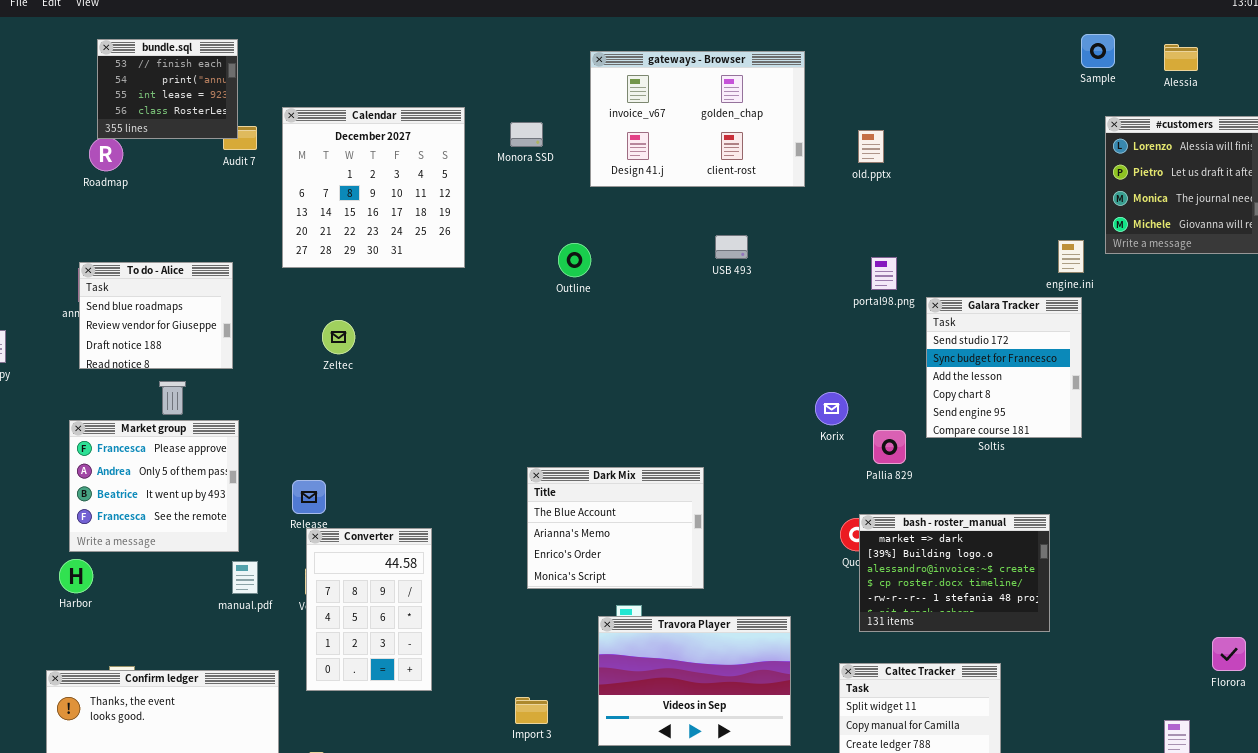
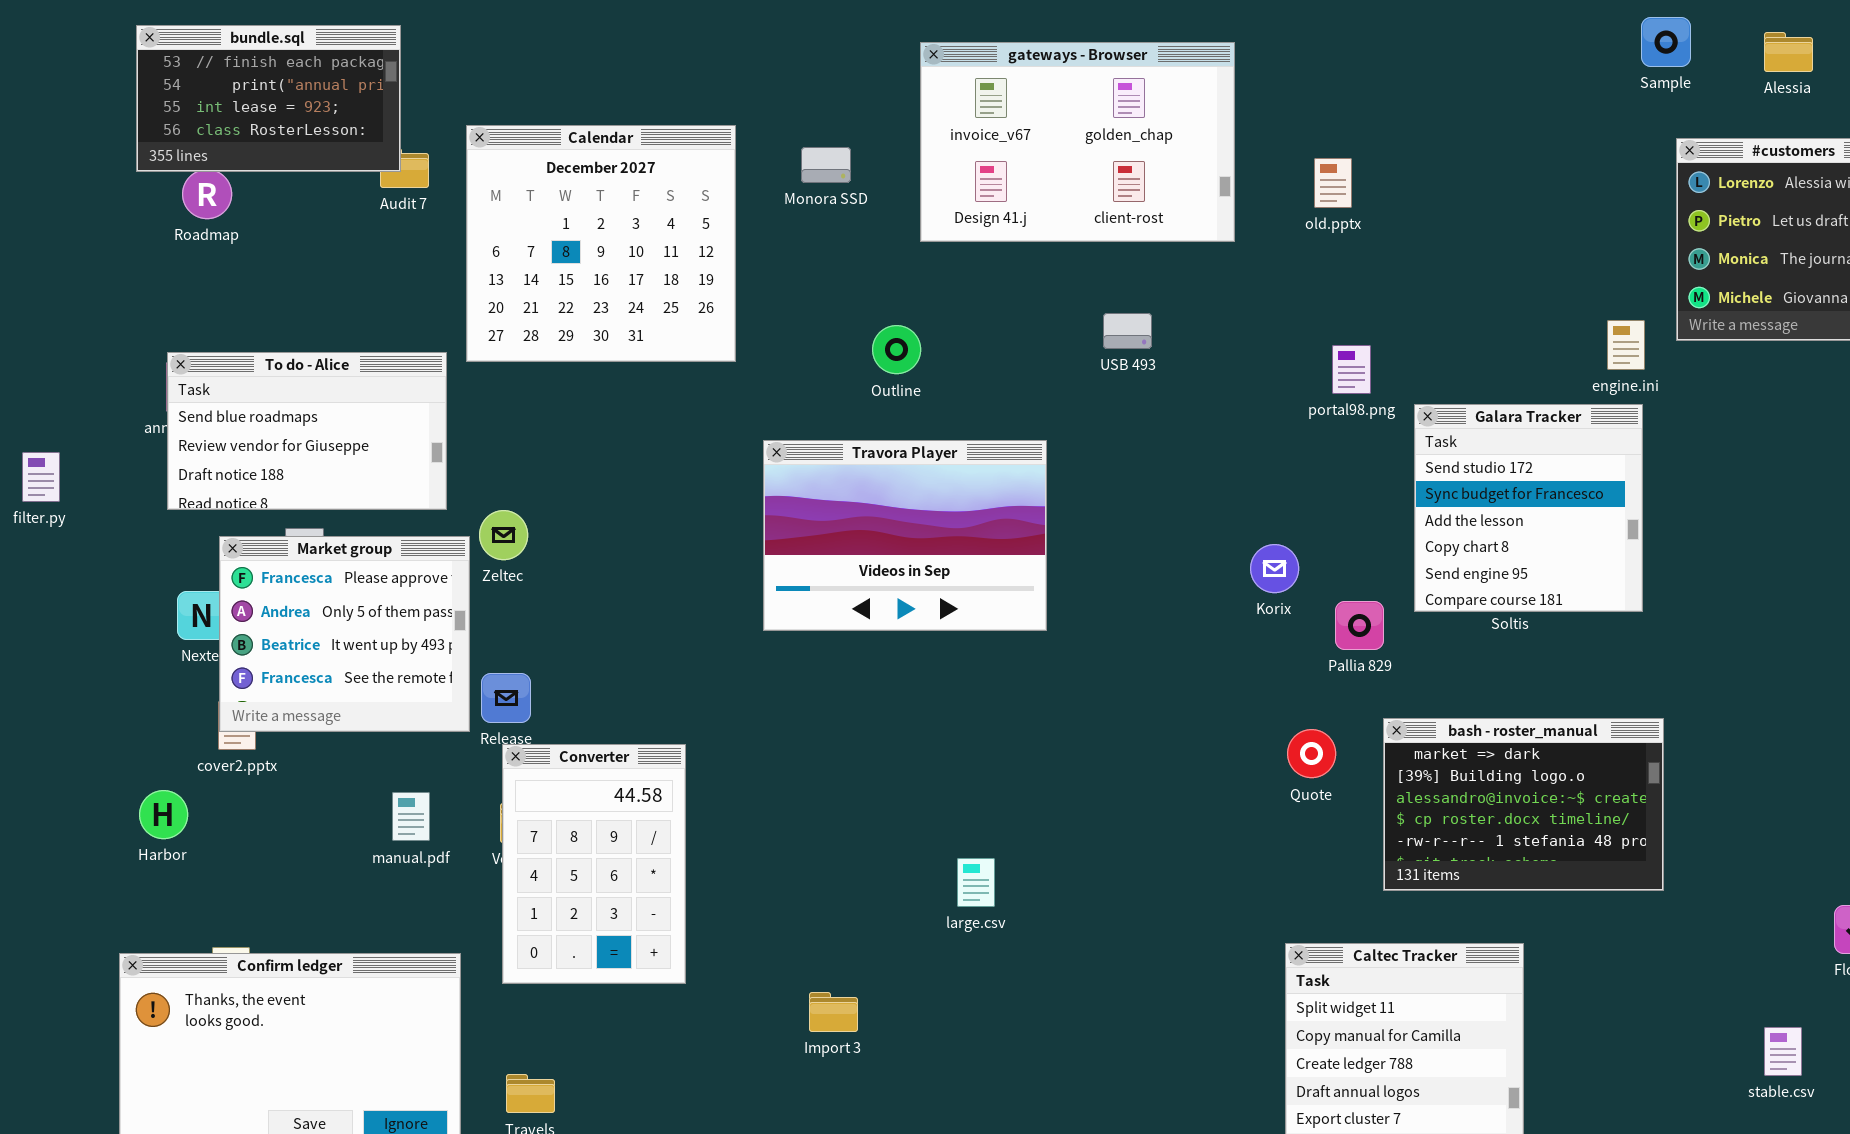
bundle.sql: [97,39,238,139] -> [136,25,401,172], resized
To do - Alice: [79,262,233,369] -> [167,352,447,510], resized
Zeltec: [322,320,355,354] -> [479,510,528,560], moved
Market group: [69,420,239,552] -> [219,536,470,732], moved
Dark Mix: [527,467,704,589] -> none, closed
bash - roster_manual: [859,514,1050,632] -> [1383,718,1664,891], moved
Travora Player: [598,616,791,746] -> [763,440,1047,631], moved

